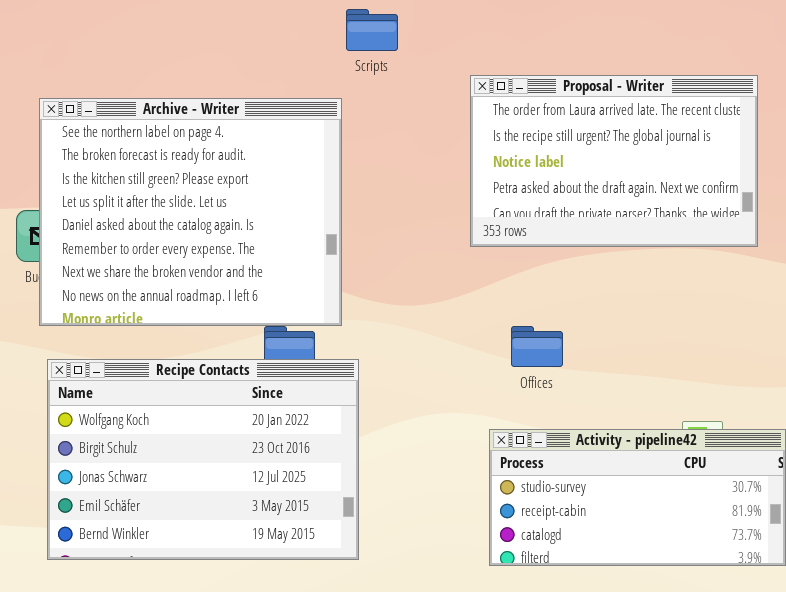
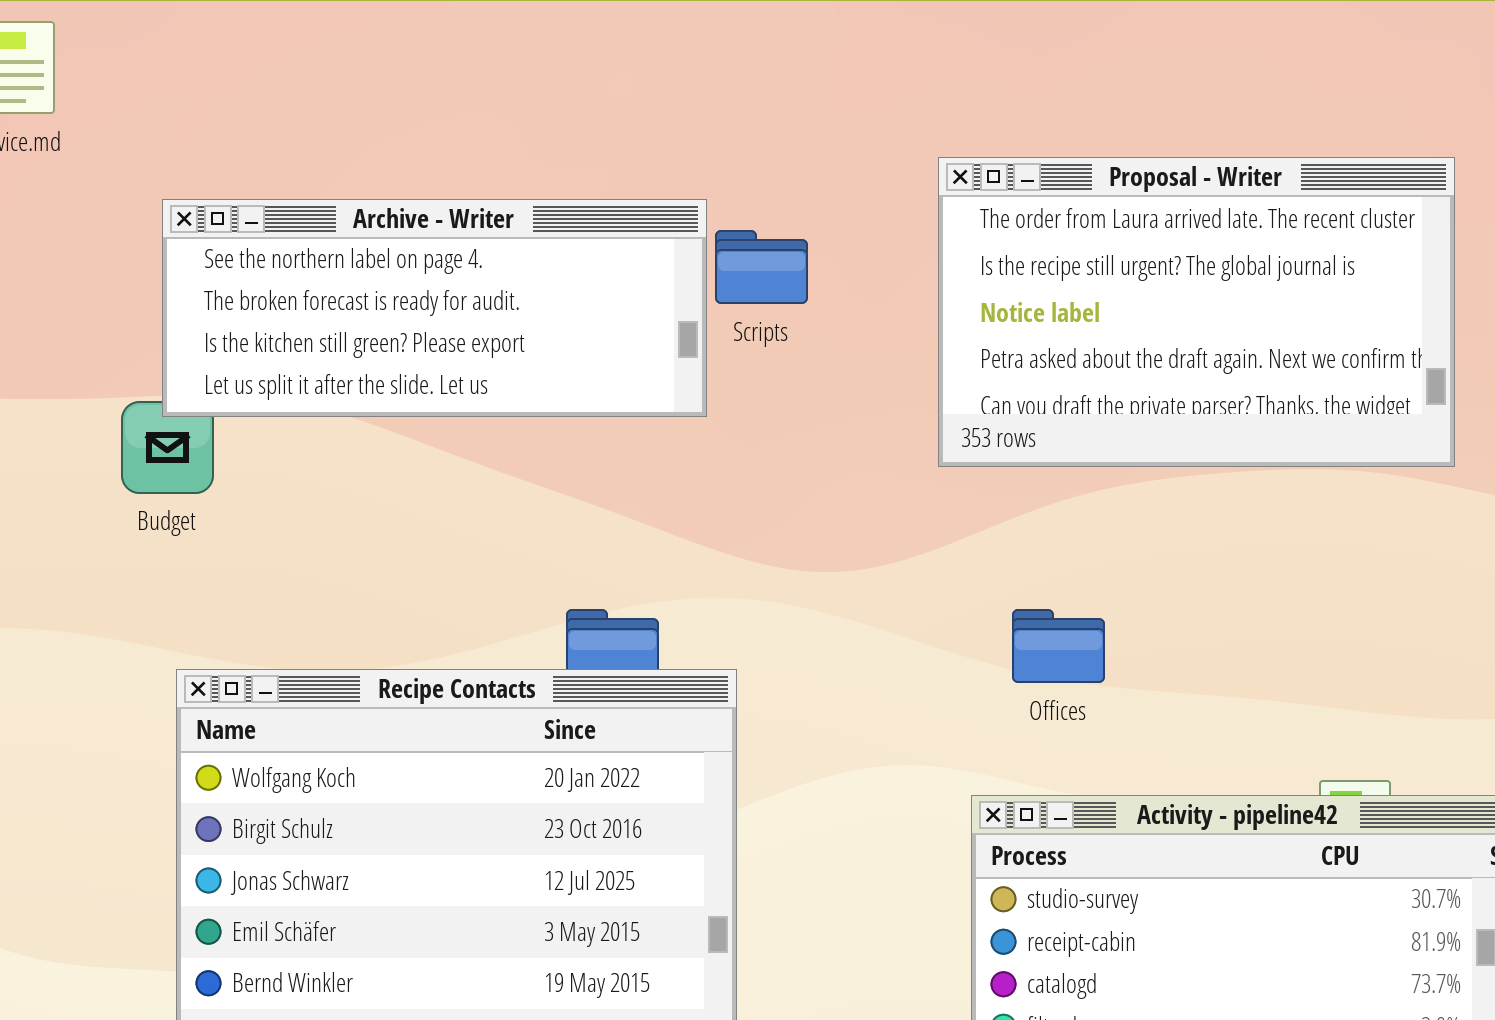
Scripts: [346,9,398,51] -> [715,230,808,304], moved
Archive - Writer: [39,98,342,326] -> [162,199,707,417], resized

